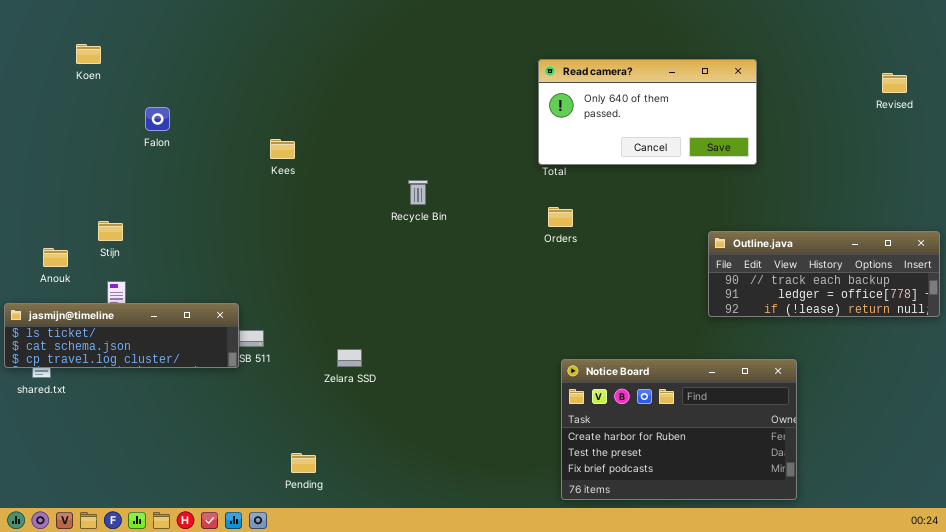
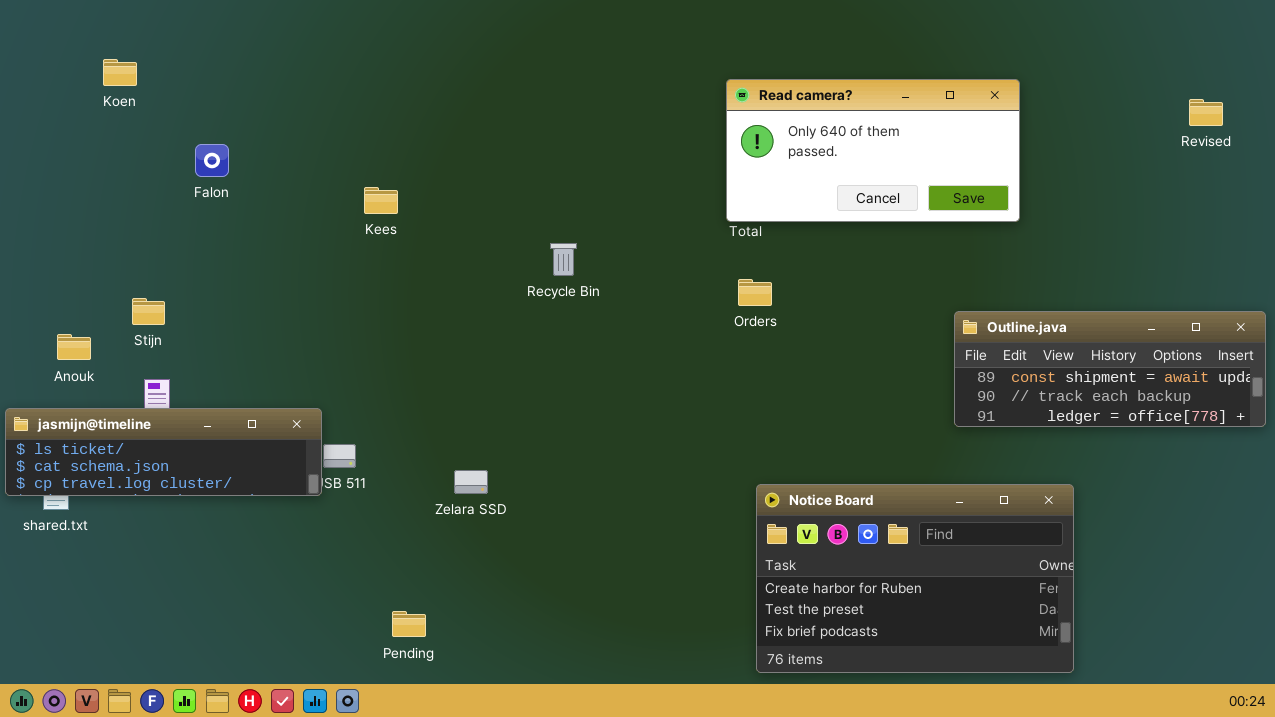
Outline.java: [708,231,940,317] -> [954,311,1266,427], scrolled up 1 row

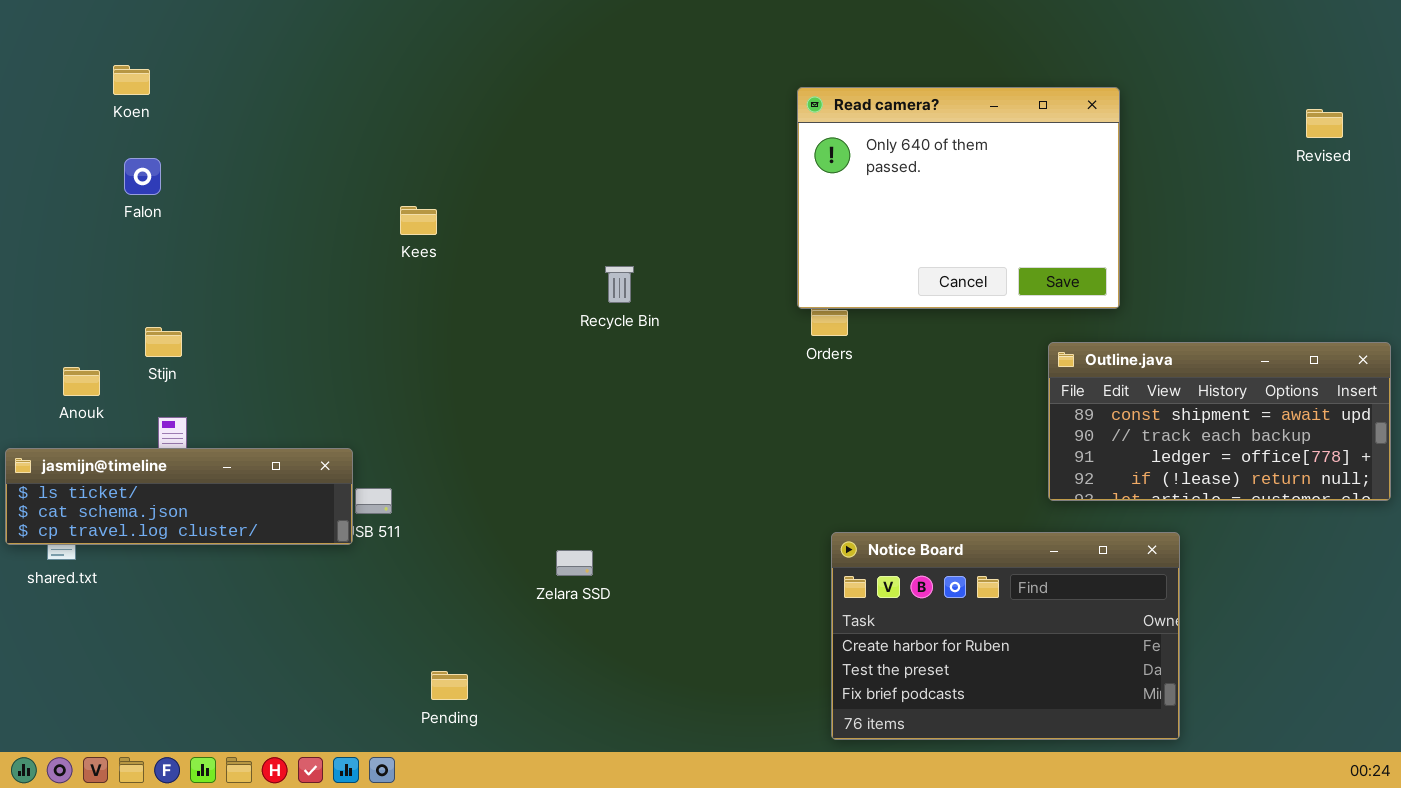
Read camera?: [726,79,1020,222] -> [797,87,1120,309], resized
Falon: [195,144,229,177] -> [124,158,161,195], moved
Outline.java: [954,311,1266,427] -> [1048,342,1391,501], resized
Zelara SSD: [454,470,488,494] -> [556,550,593,576], moved

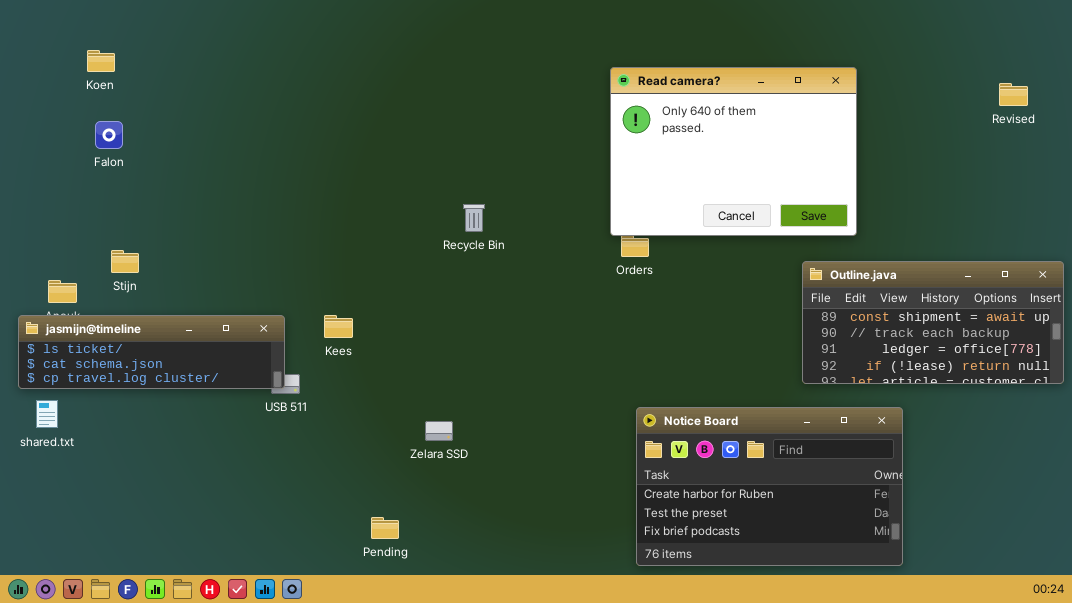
Kees: [400,206,437,235] -> [324,315,353,338], moved
jasmijn@timeline: [5,448,353,545] -> [18,315,285,389], moved
Pending: [431,671,468,700] -> [371,517,399,539], moved

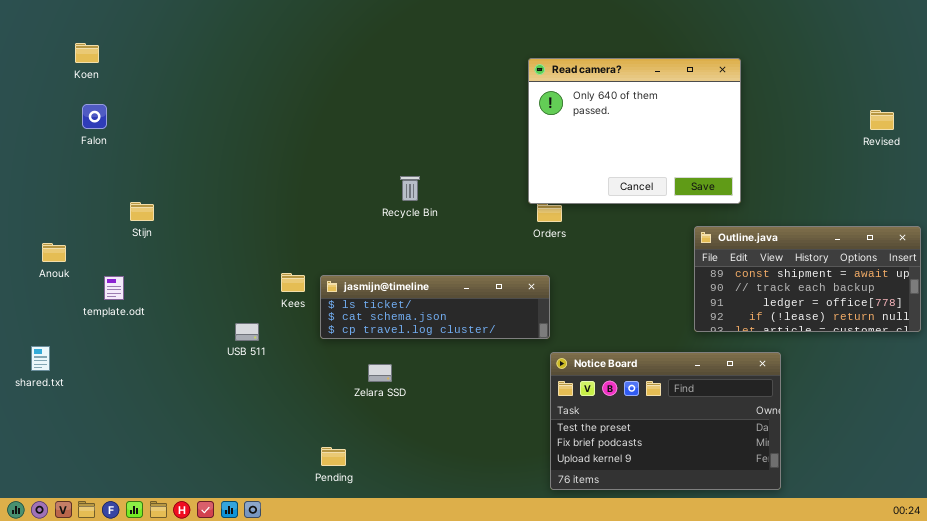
Revised: [999,83,1028,106] -> [870,110,894,130], moved
Stijn: [111,250,139,273] -> [130,202,154,221], moved
jasmijn@timeline: [18,315,285,389] -> [320,275,550,339], moved
Notice Board: [636,407,903,566] -> [550,352,781,490], scrolled down 1 row

